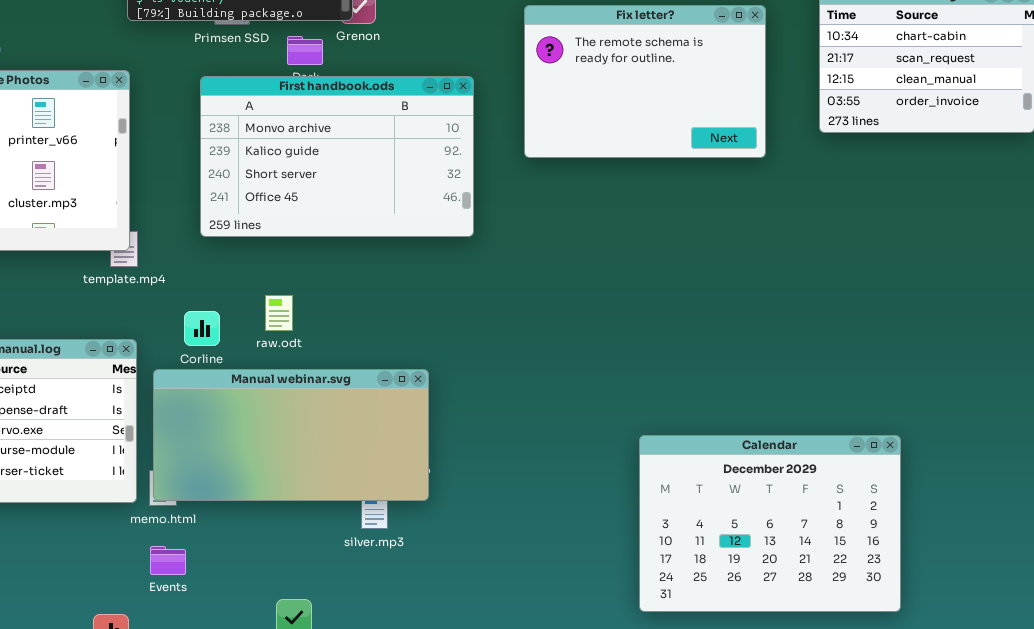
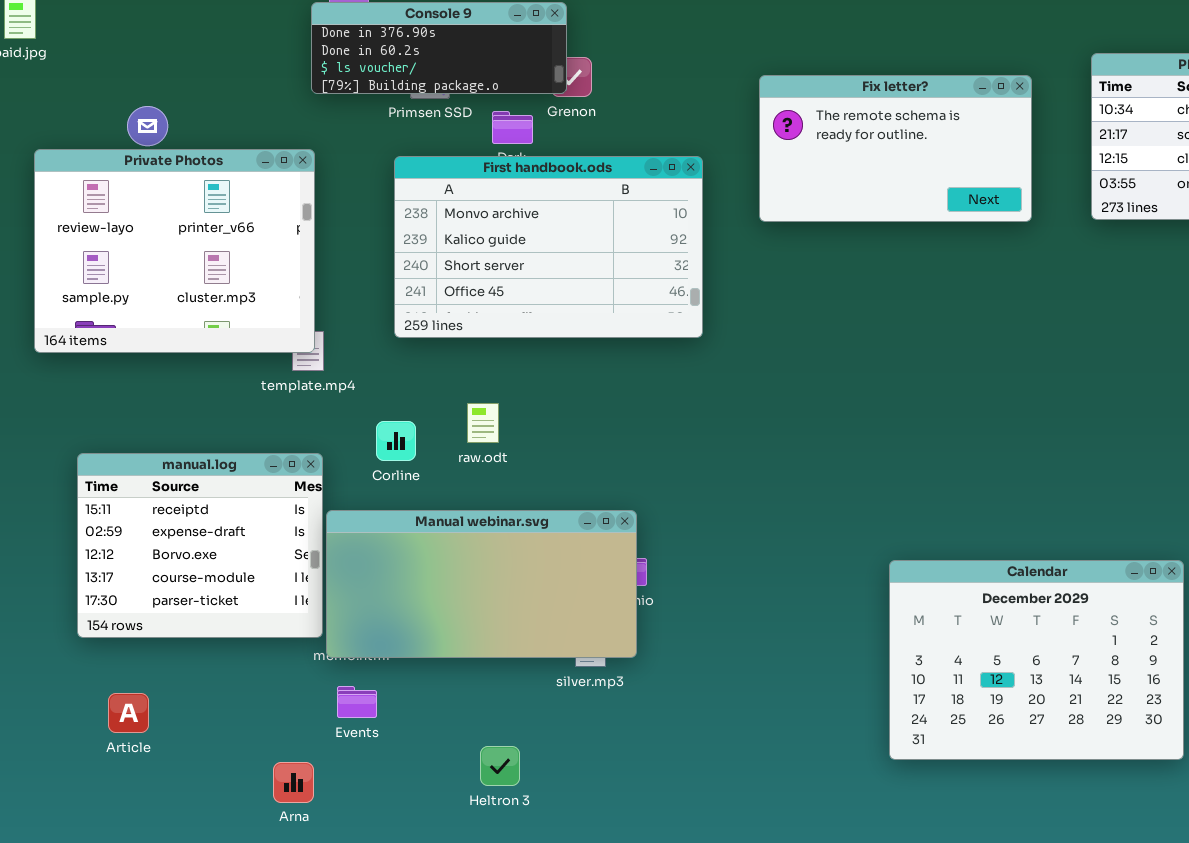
Fix letter?: [524,5,766,158] -> [759,75,1032,222], resized
Manual webinar.svg: [153,369,429,501] -> [326,510,637,658], moved

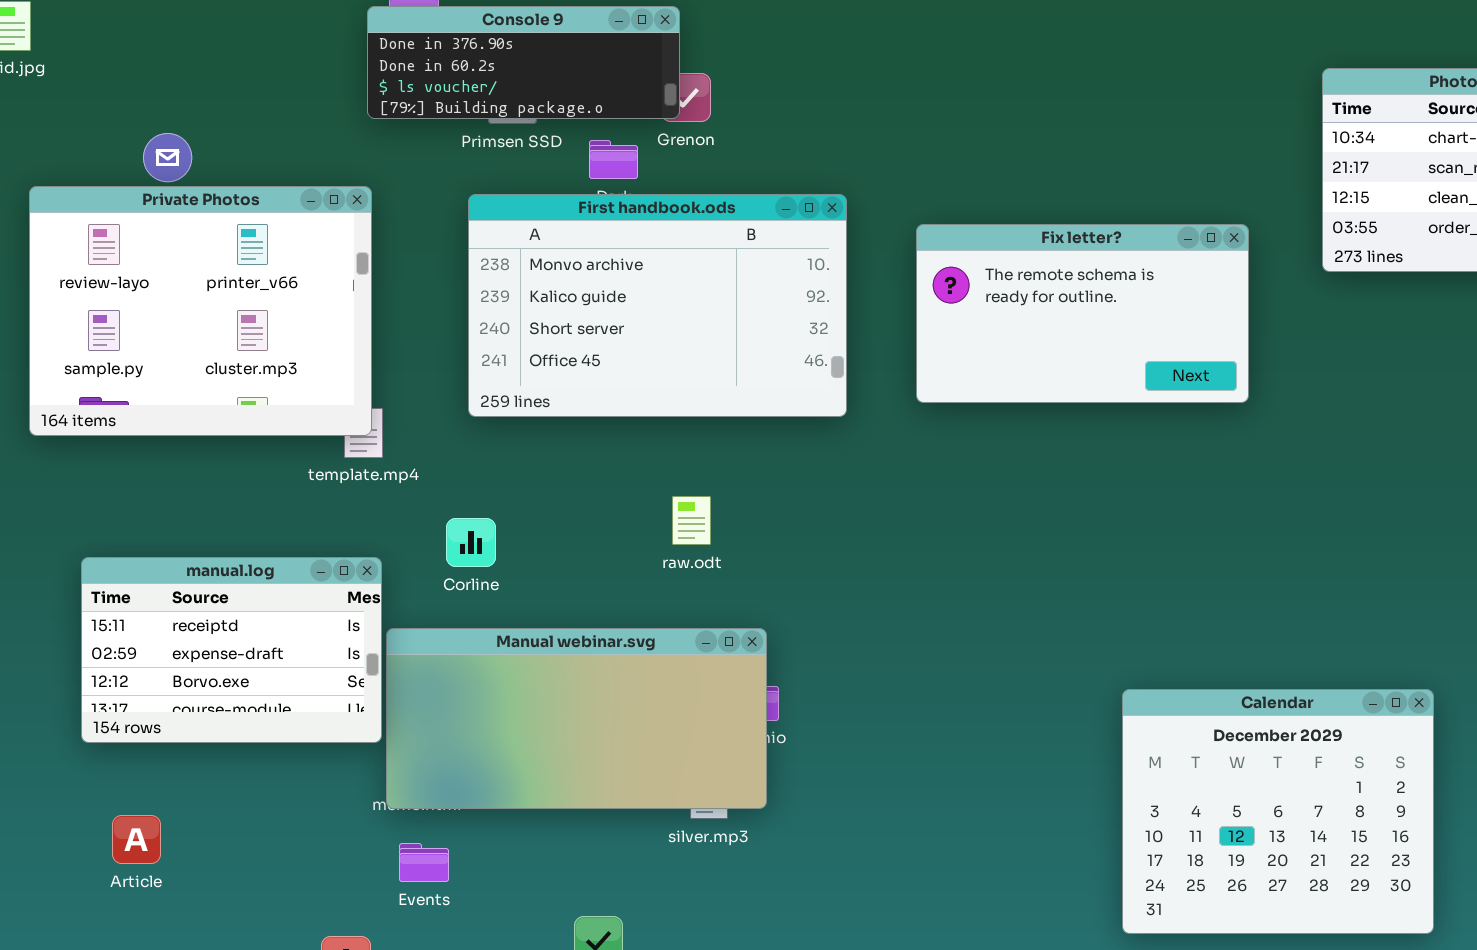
Fix letter?: [759,75,1032,222] -> [916,224,1249,403], moved
raw.odt: [467,403,499,443] -> [672,496,711,545], moved
manual.log: [77,453,323,638] -> [81,557,382,743], resized
Calendar: [889,560,1184,760] -> [1122,689,1434,934], resized
Article: [108,693,149,733] -> [112,815,161,864], moved

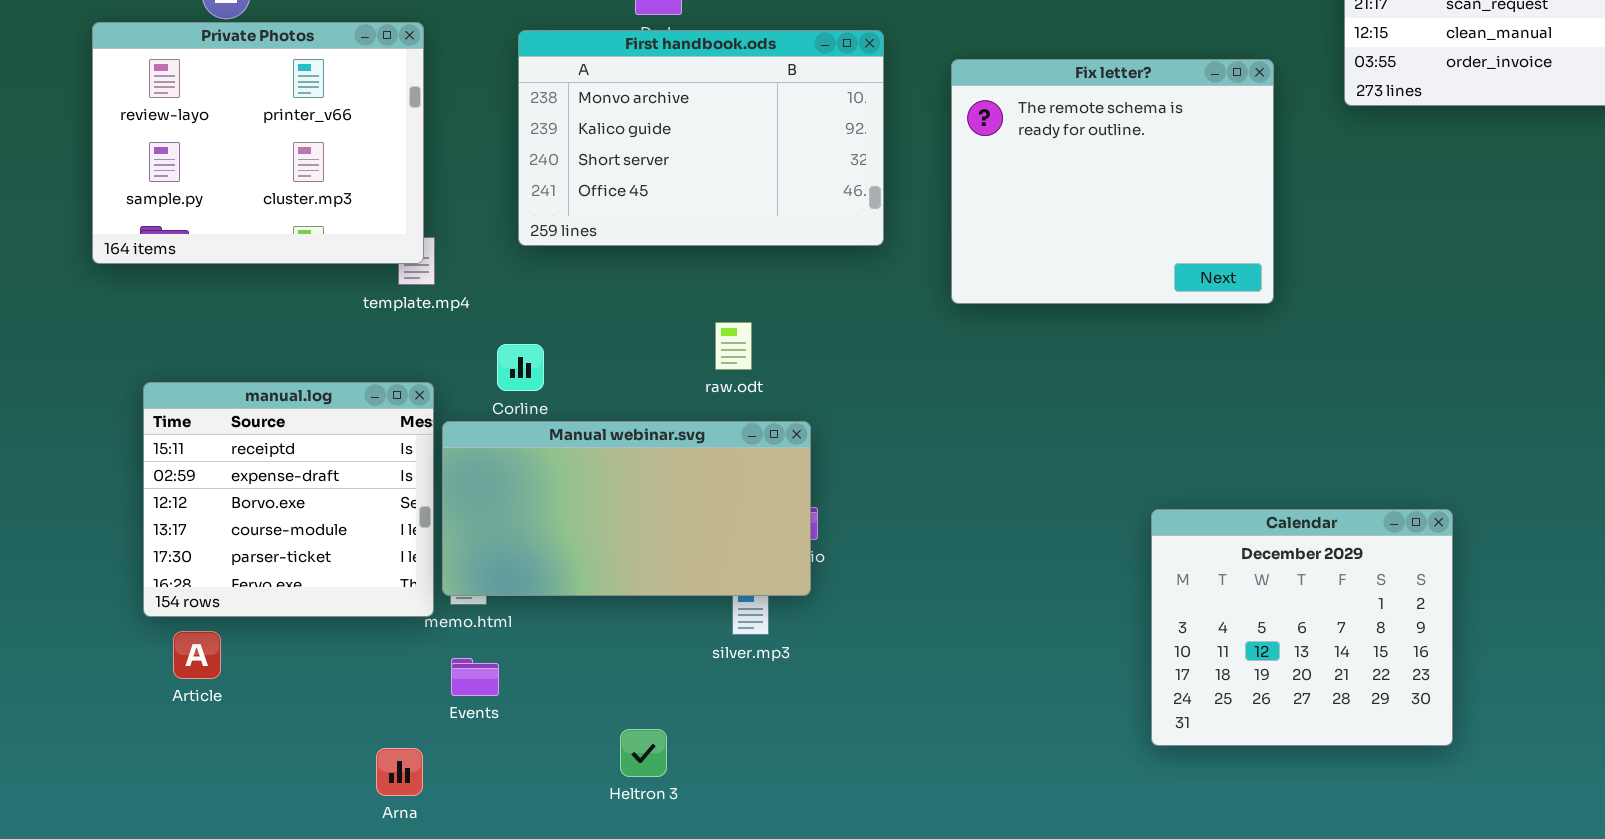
Fix letter?: [916,224,1249,403] -> [951,59,1274,304], resized
manual.log: [81,557,382,743] -> [143,382,434,617], resized
Manual webinar.svg: [386,628,767,809] -> [442,421,811,596], moved

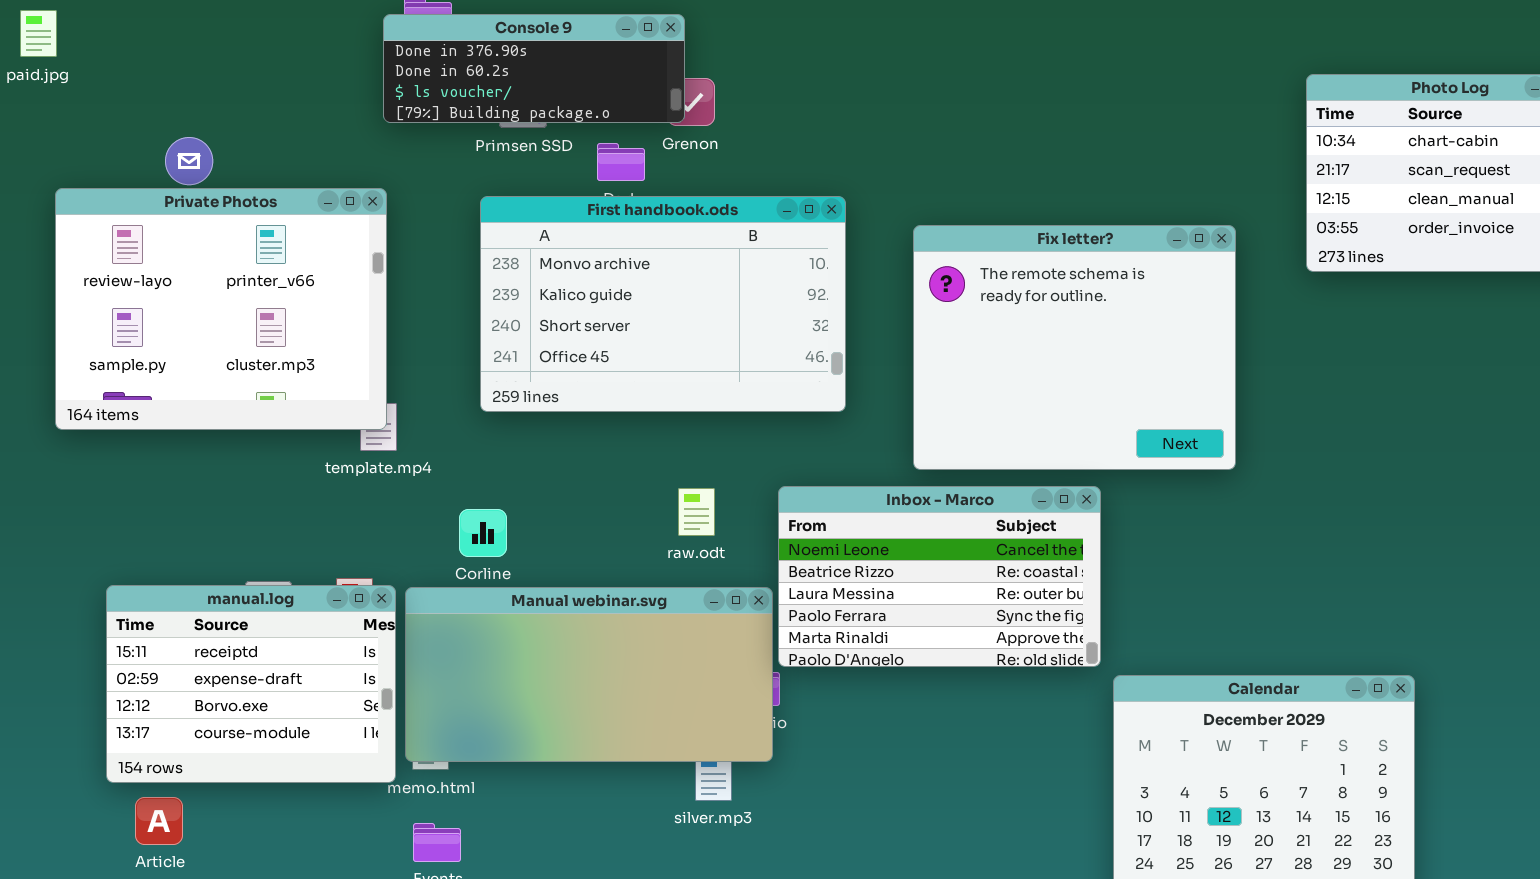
Inbox - Marco: none -> [778,486,1101,667], opened
manual.log: [143,382,434,617] -> [106,585,396,783], resized

